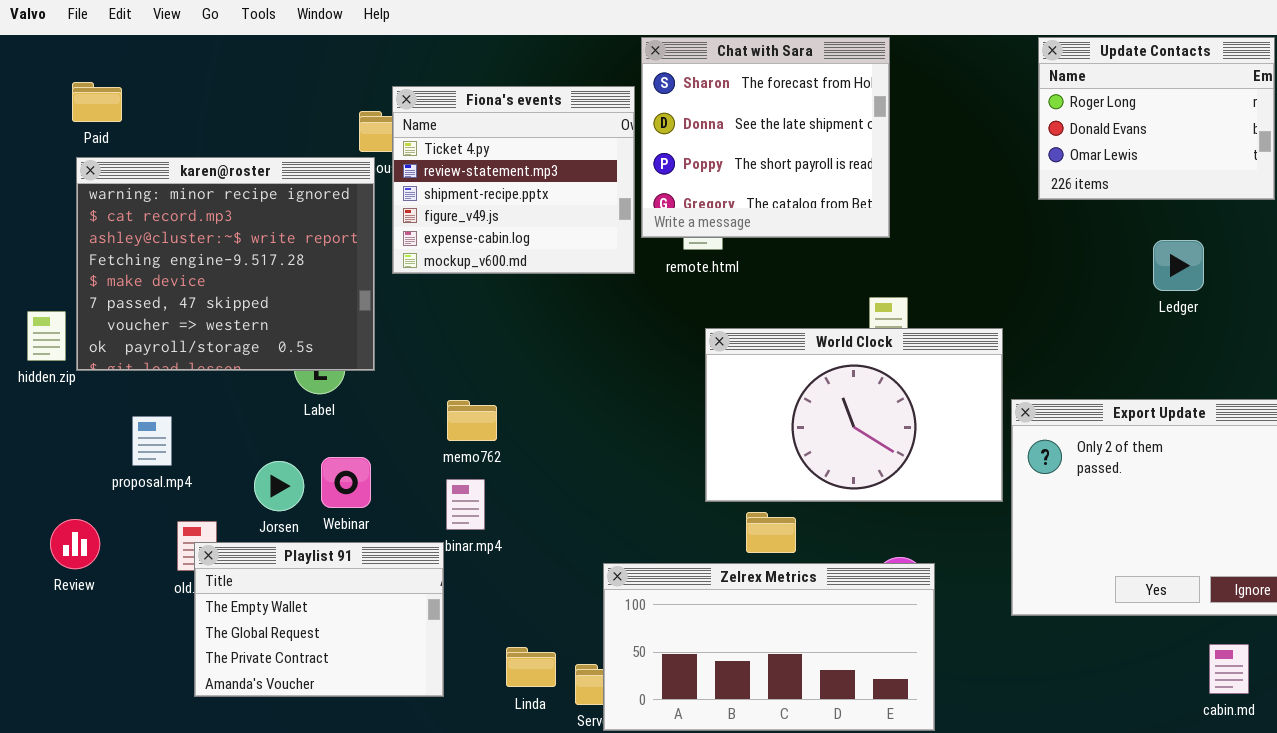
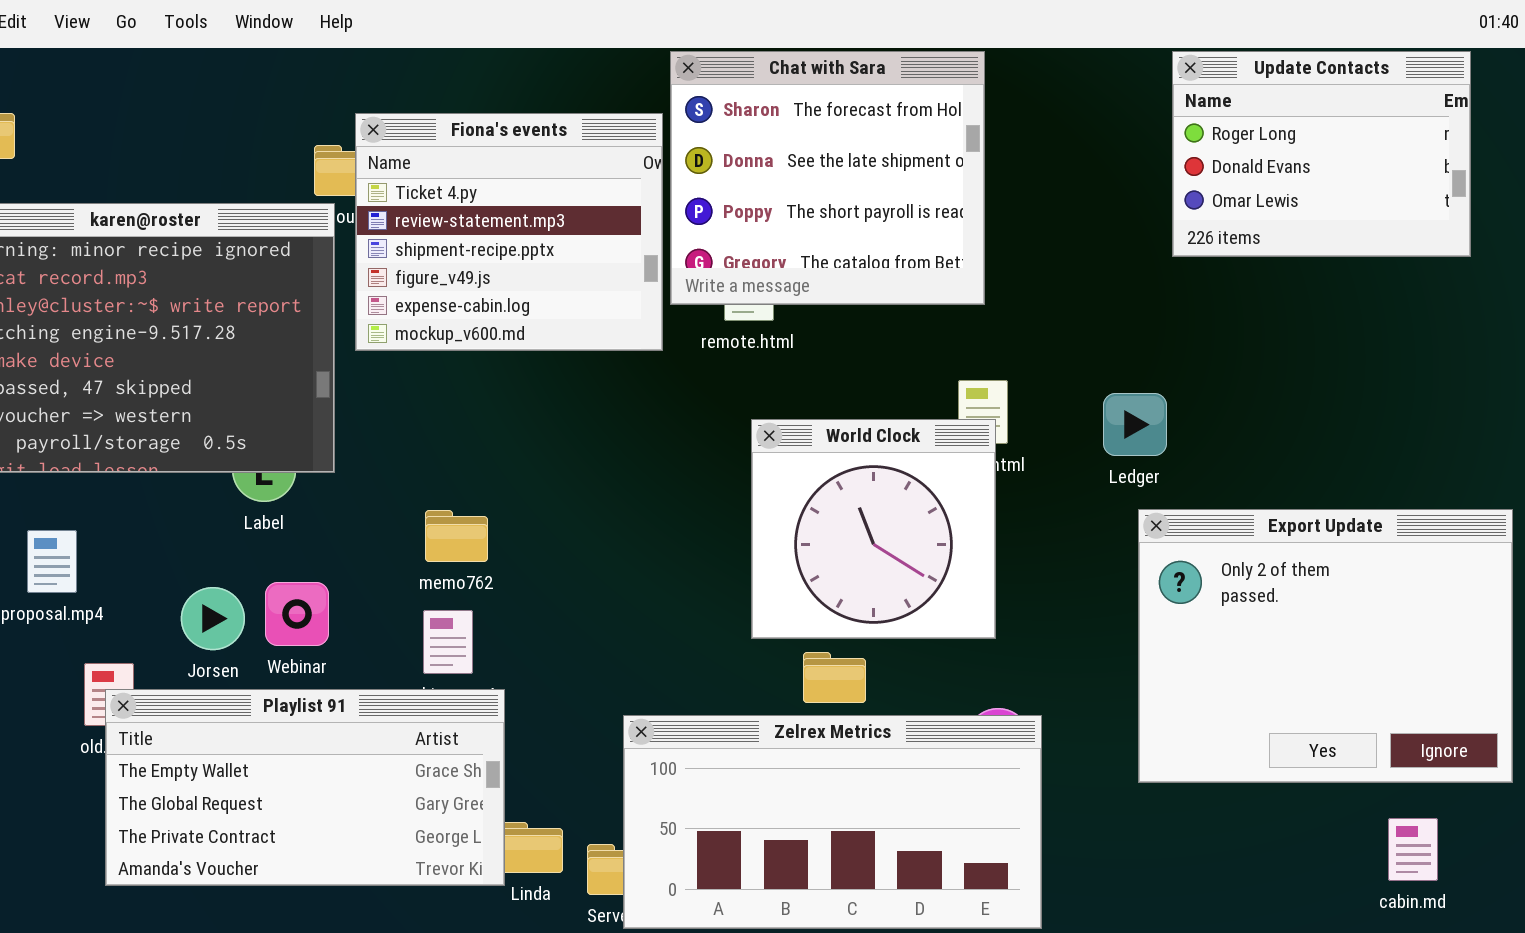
Ledger: [1153,240,1204,291] -> [1103,393,1167,456], moved
World Clock: [705,328,1003,502] -> [751,419,996,639], resized
Playlist 91: [194,542,444,697] -> [105,689,505,886], resized

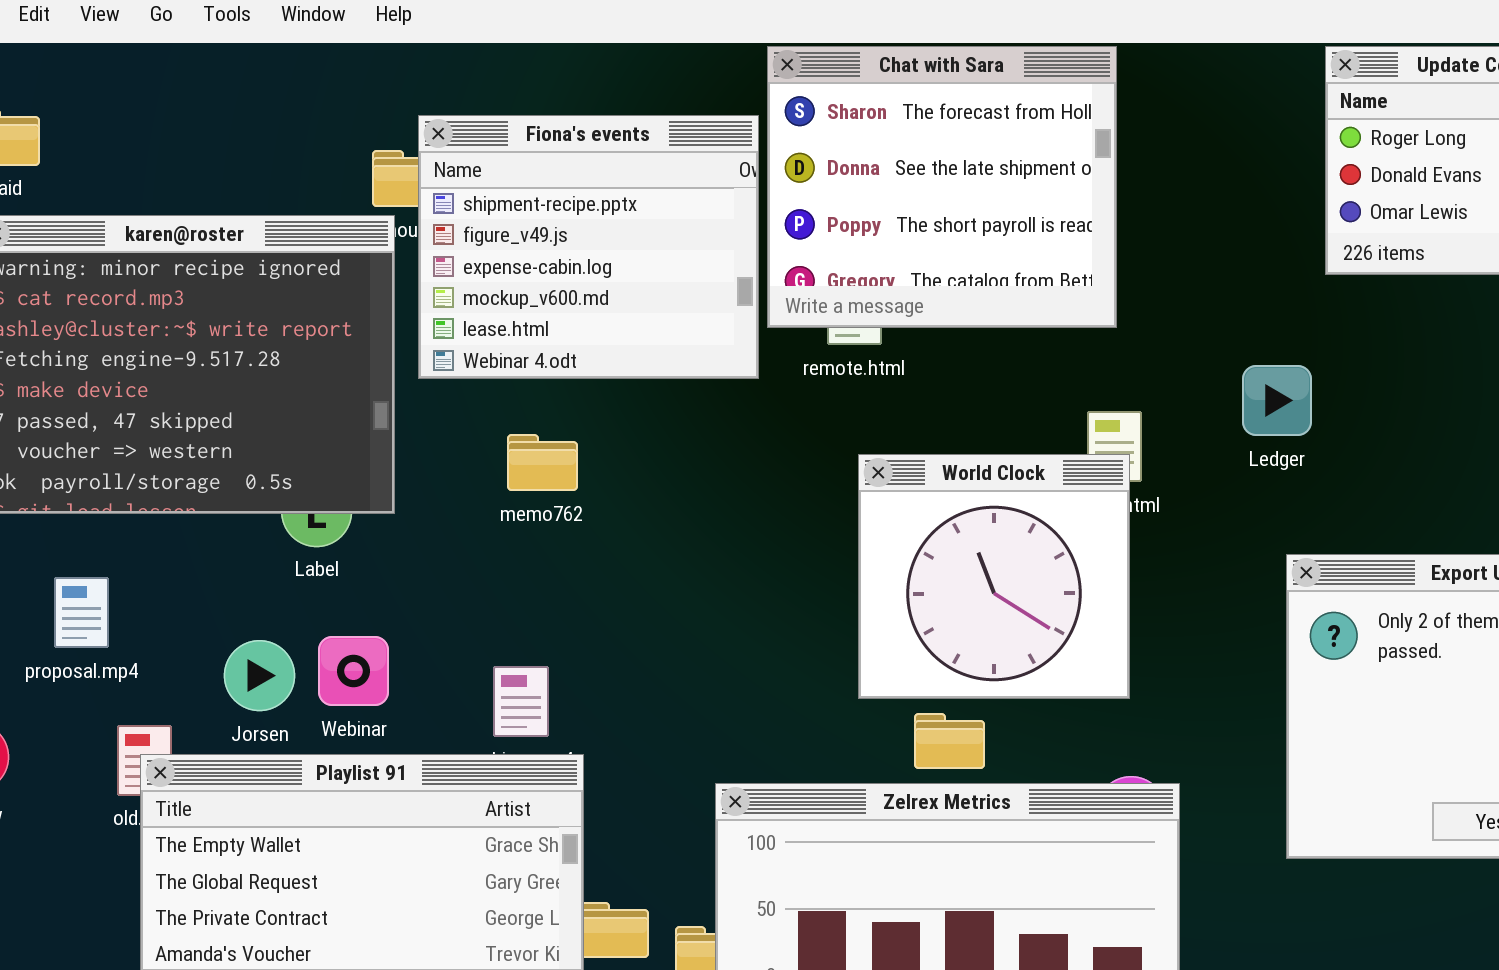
Fiona's events: [355,113,663,351] -> [418,115,759,379], scrolled down 2 rows
Ledger: [1103,393,1167,456] -> [1242,365,1312,436], moved
memo762: [425,510,488,562] -> [507,434,578,491], moved

